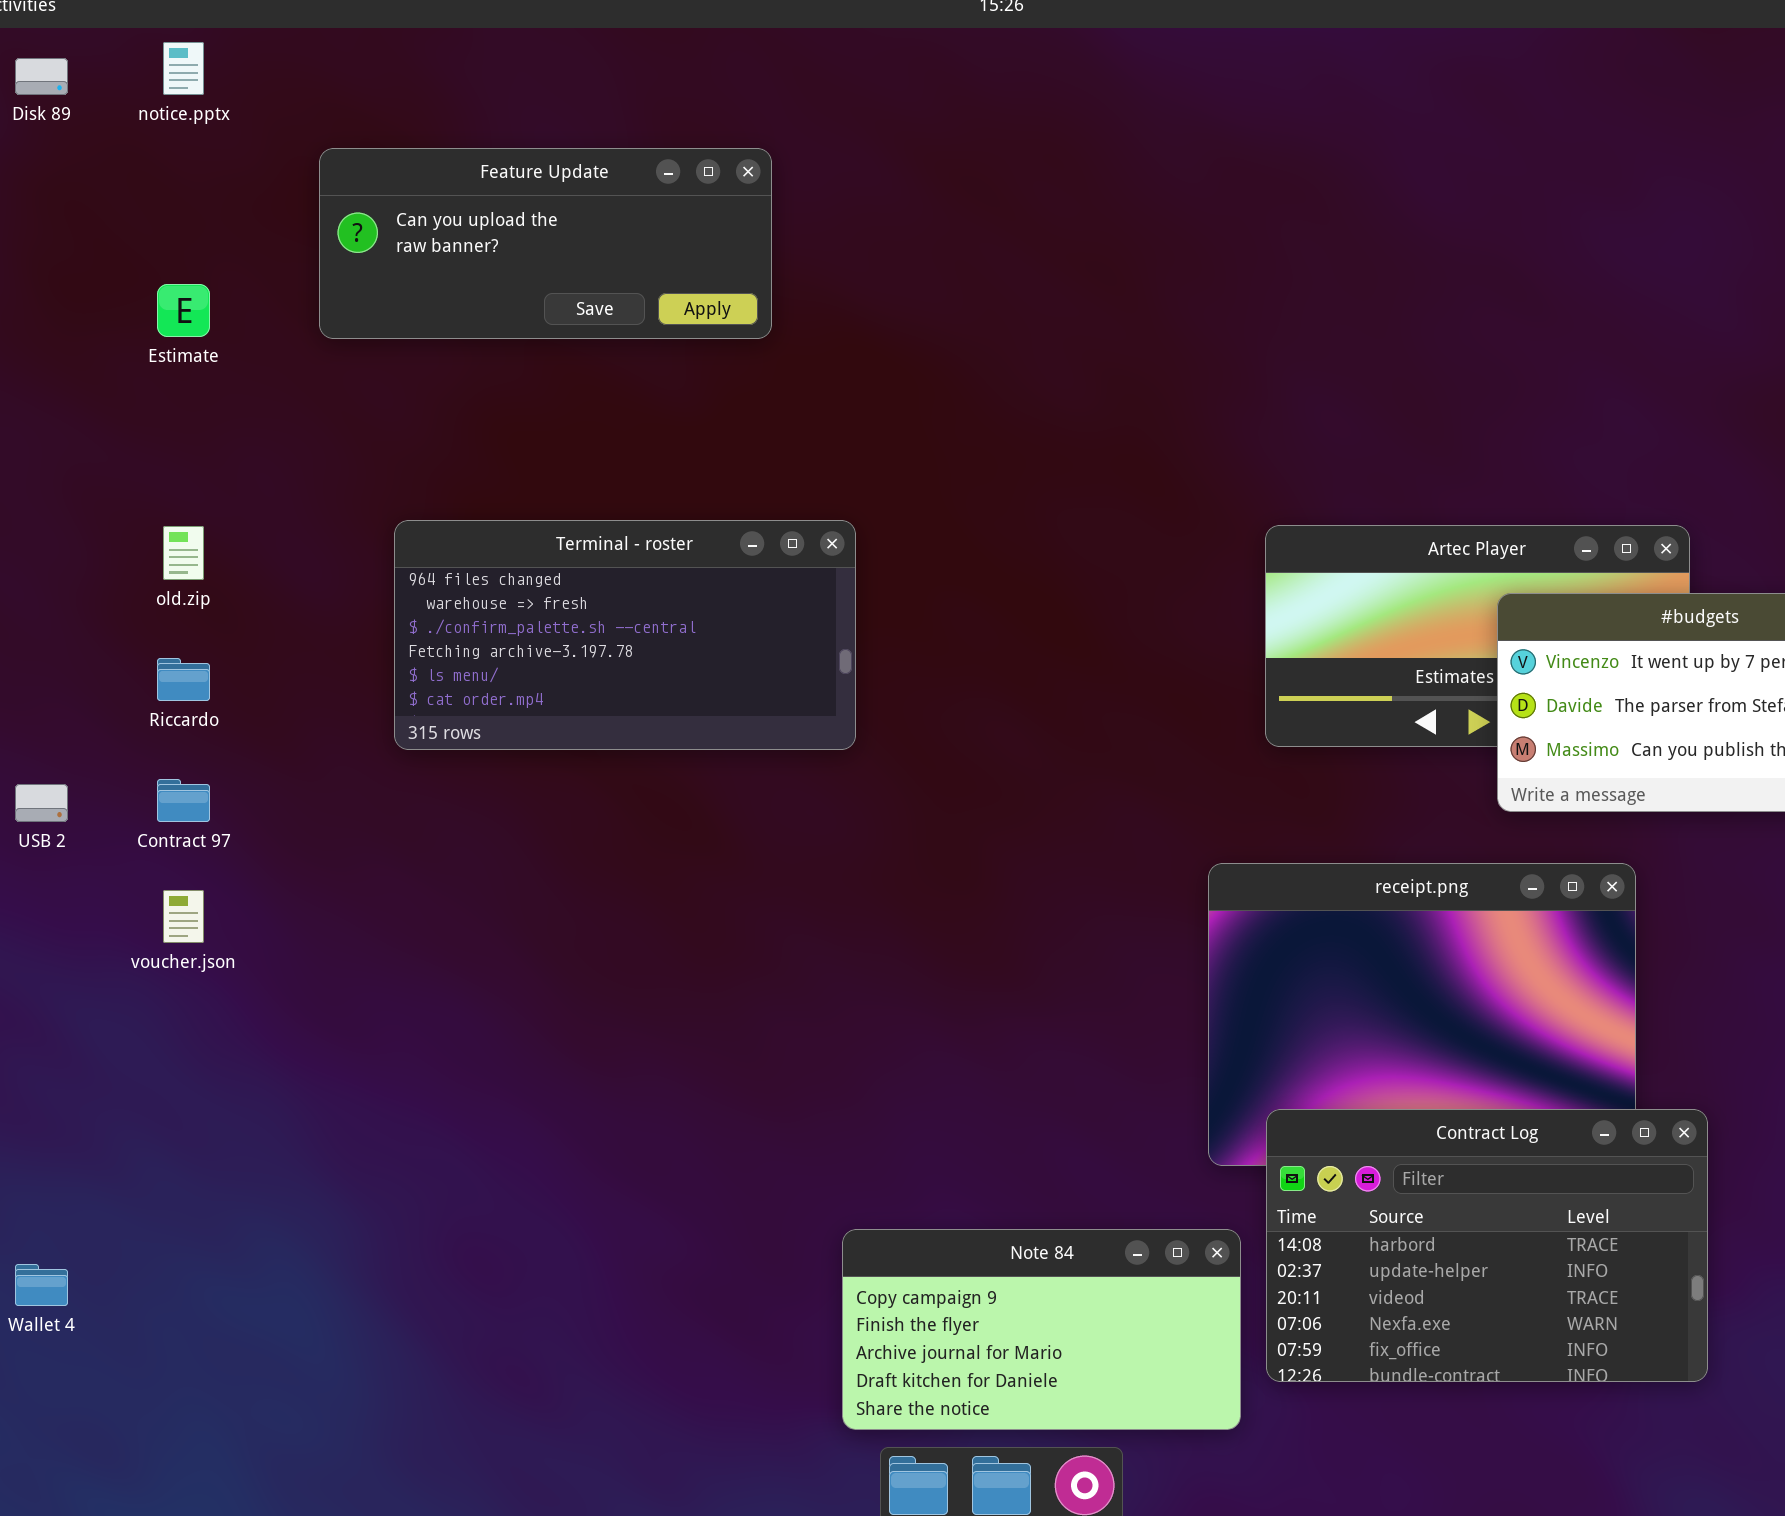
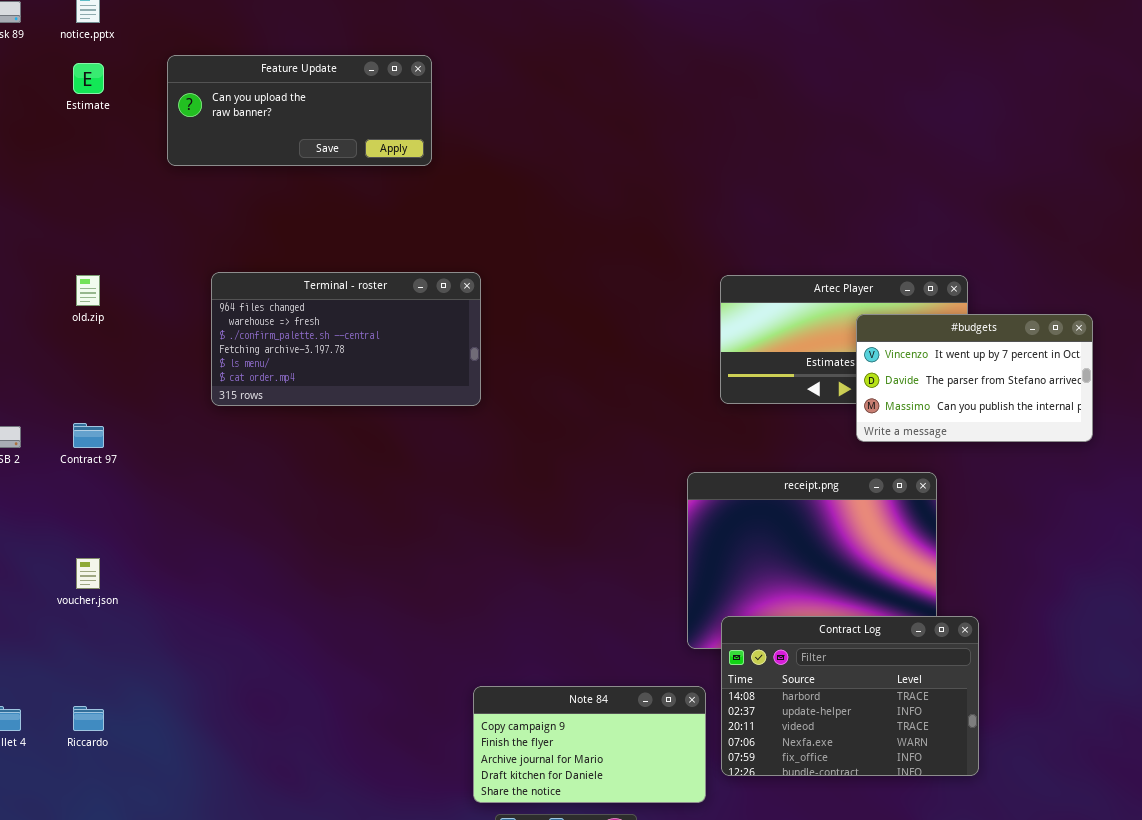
Estimate: [157,284,210,337] -> [73,63,104,94], moved
Riccardo: [157,658,210,701] -> [73,706,104,731], moved
voucher.json: [163,890,204,943] -> [76,558,100,589], moved

